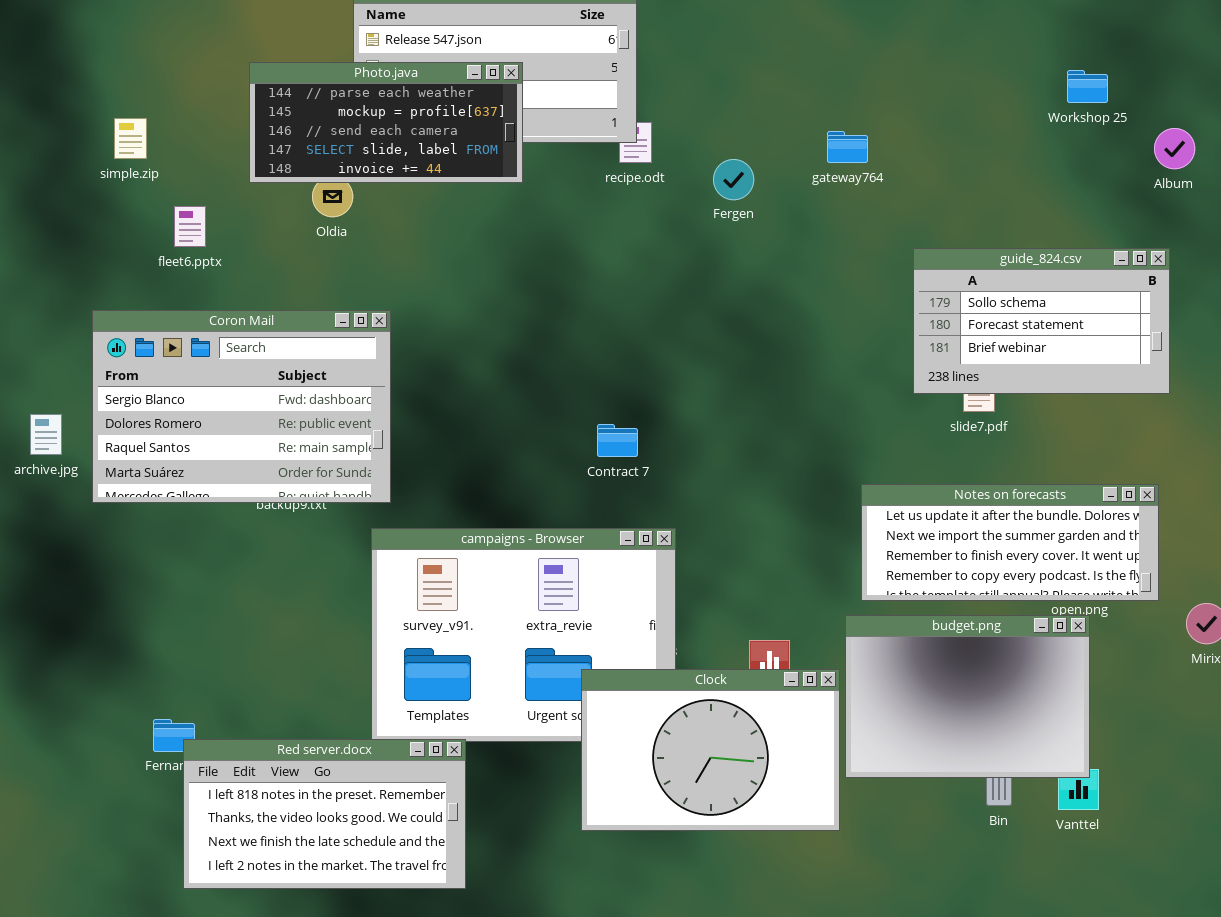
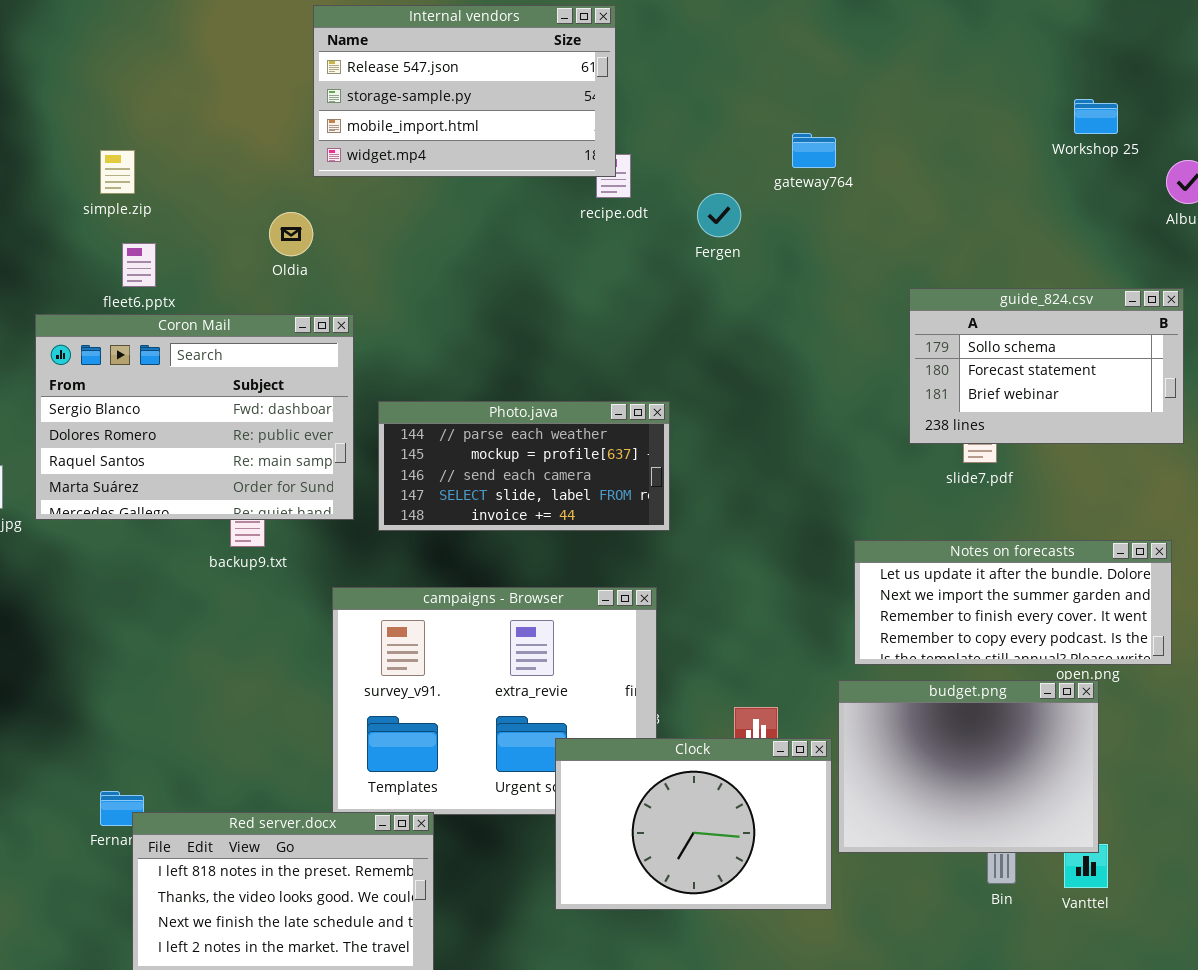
Photo.java: [249,62,523,183] -> [378,401,670,531], moved
simple.zip: [114,118,147,159] -> [100,150,135,194], moved
gateway764: [827,131,868,163] -> [792,133,836,168], moved
Coron Mail: [92,310,391,503] -> [35,314,354,520], moved

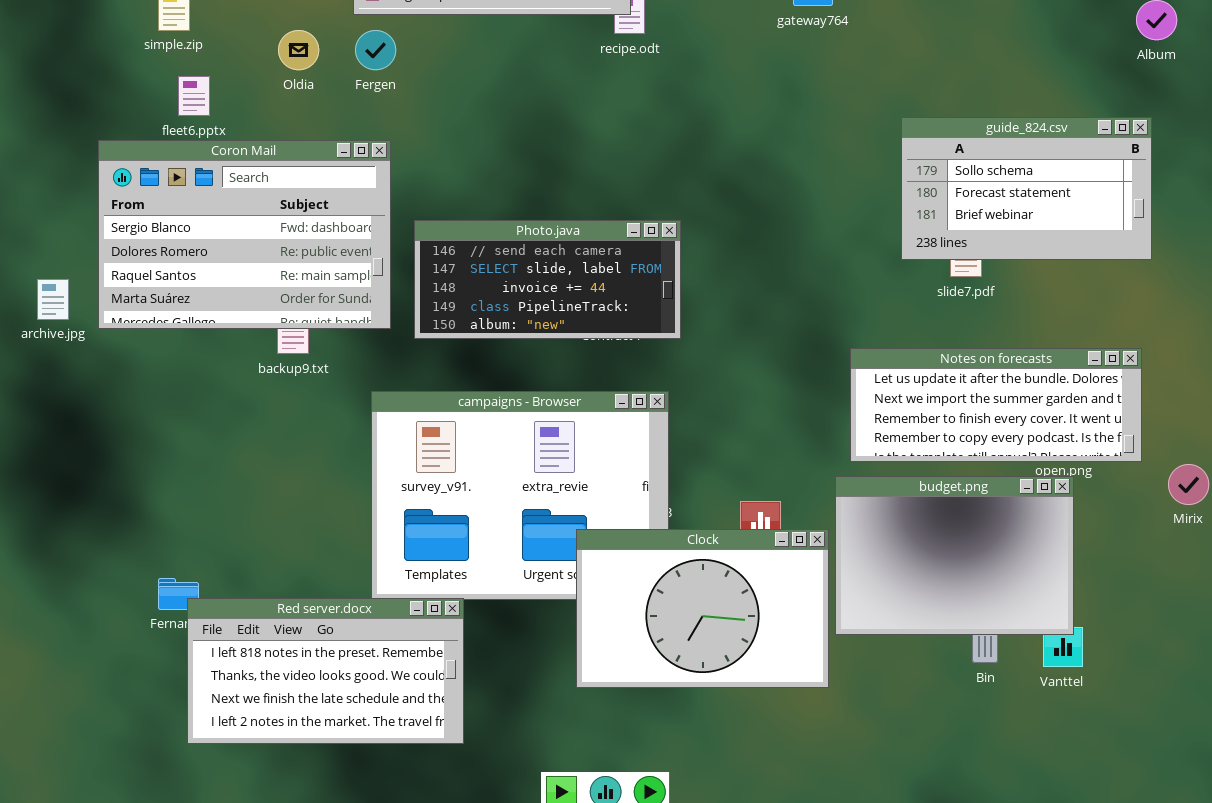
Fergen: [697,193,741,237] -> [355,30,396,70], moved
Oldia: [269,212,313,256] -> [278,30,319,70], moved
Photo.java: [378,401,670,531] -> [414,220,681,339], scrolled down 2 rows

